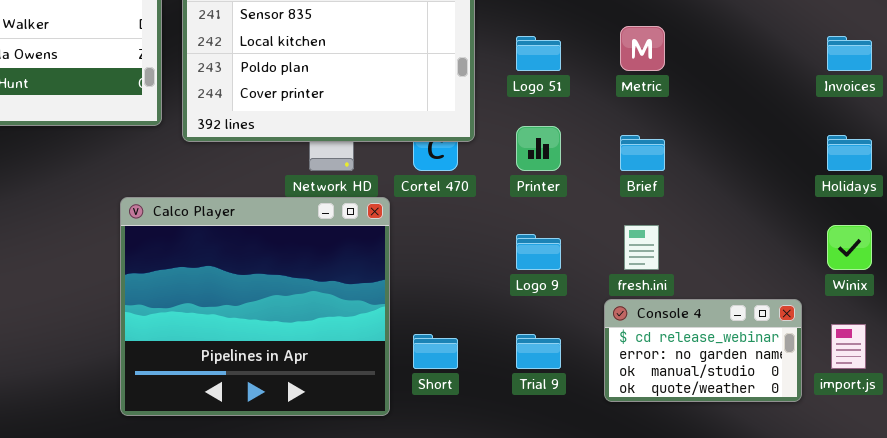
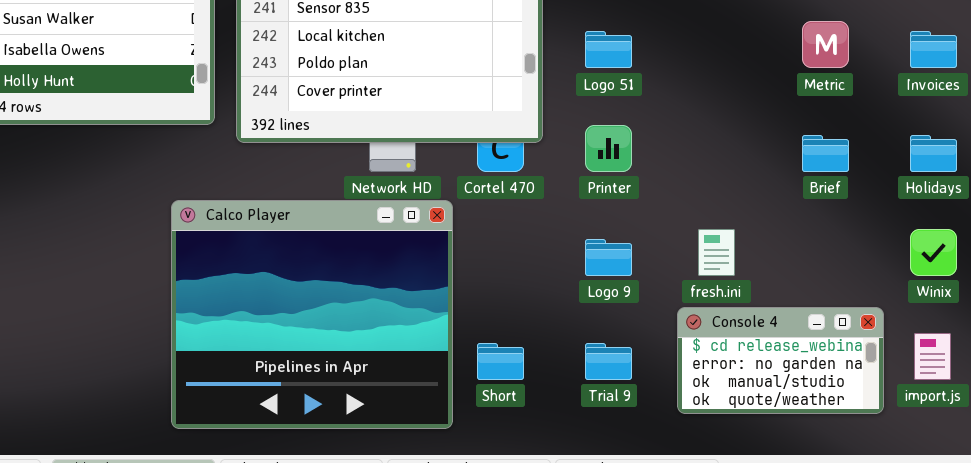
Metric: [620,26,665,71] -> [802,21,849,68], moved
Brief: [620,135,665,171] -> [802,135,849,172], moved

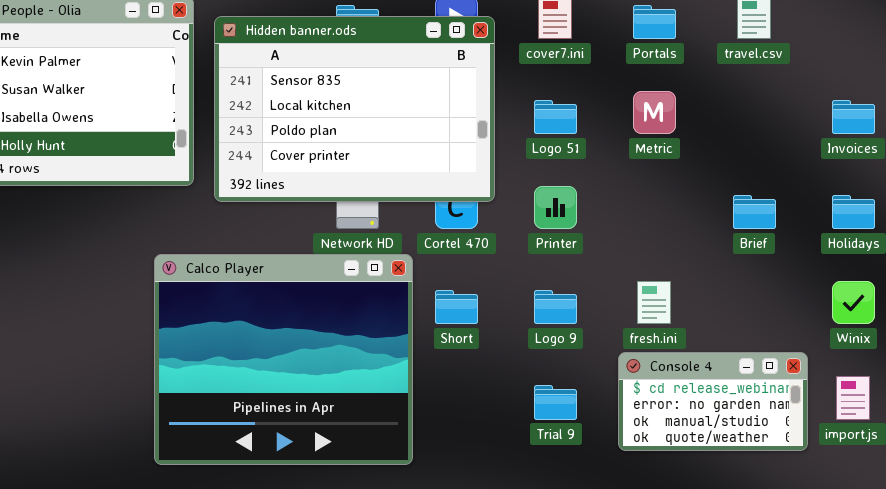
Metric: [802,21,849,68] -> [633,91,676,134], moved
Short: [477,343,524,380] -> [435,290,478,324], moved

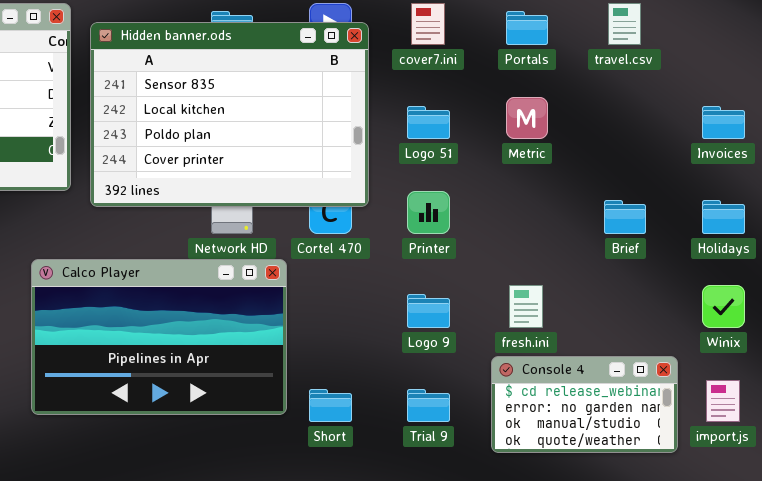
Calco Player: [154,254,413,465] -> [31,259,287,415], resized
Short: [435,290,478,324] -> [309,389,352,422], moved

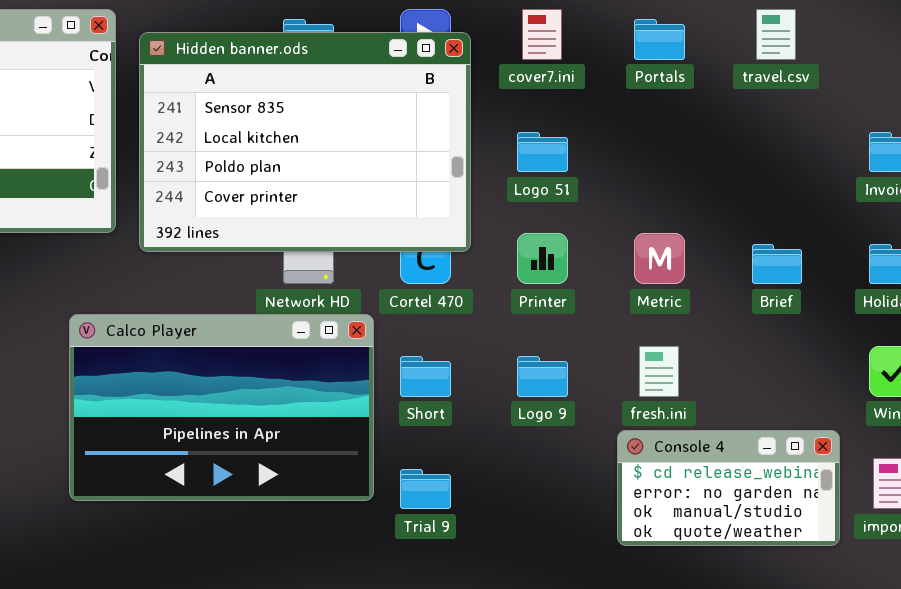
Metric: [506,97,548,139] -> [634,233,685,284], moved
Short: [309,389,352,422] -> [400,356,451,397], moved
Trial 9: [407,389,450,422] -> [400,469,451,509], moved

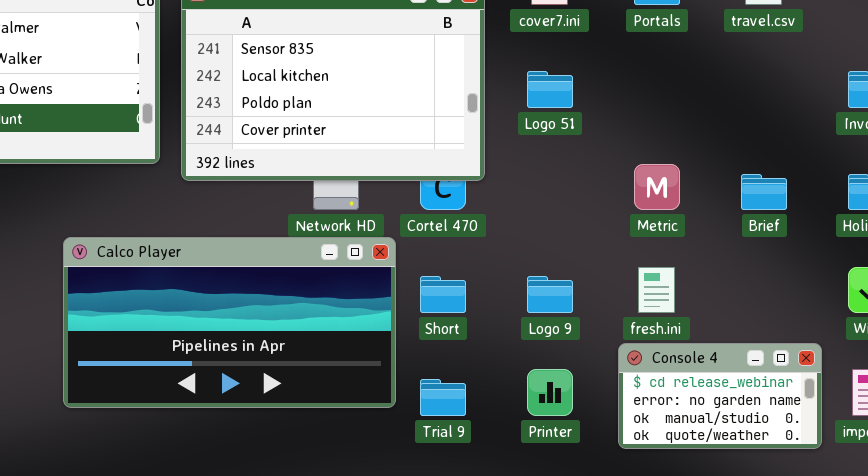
Printer: [517,233,568,284] -> [527,369,573,416], moved
Calco Player: [69,314,374,501] -> [63,237,396,408], resized

